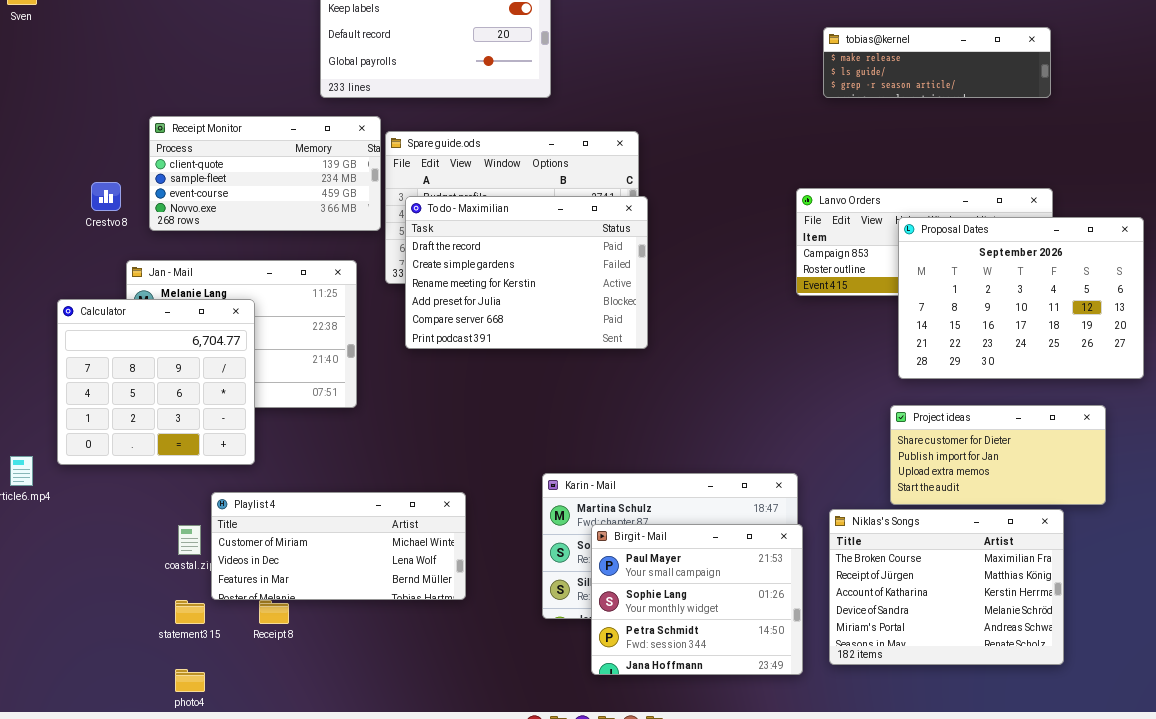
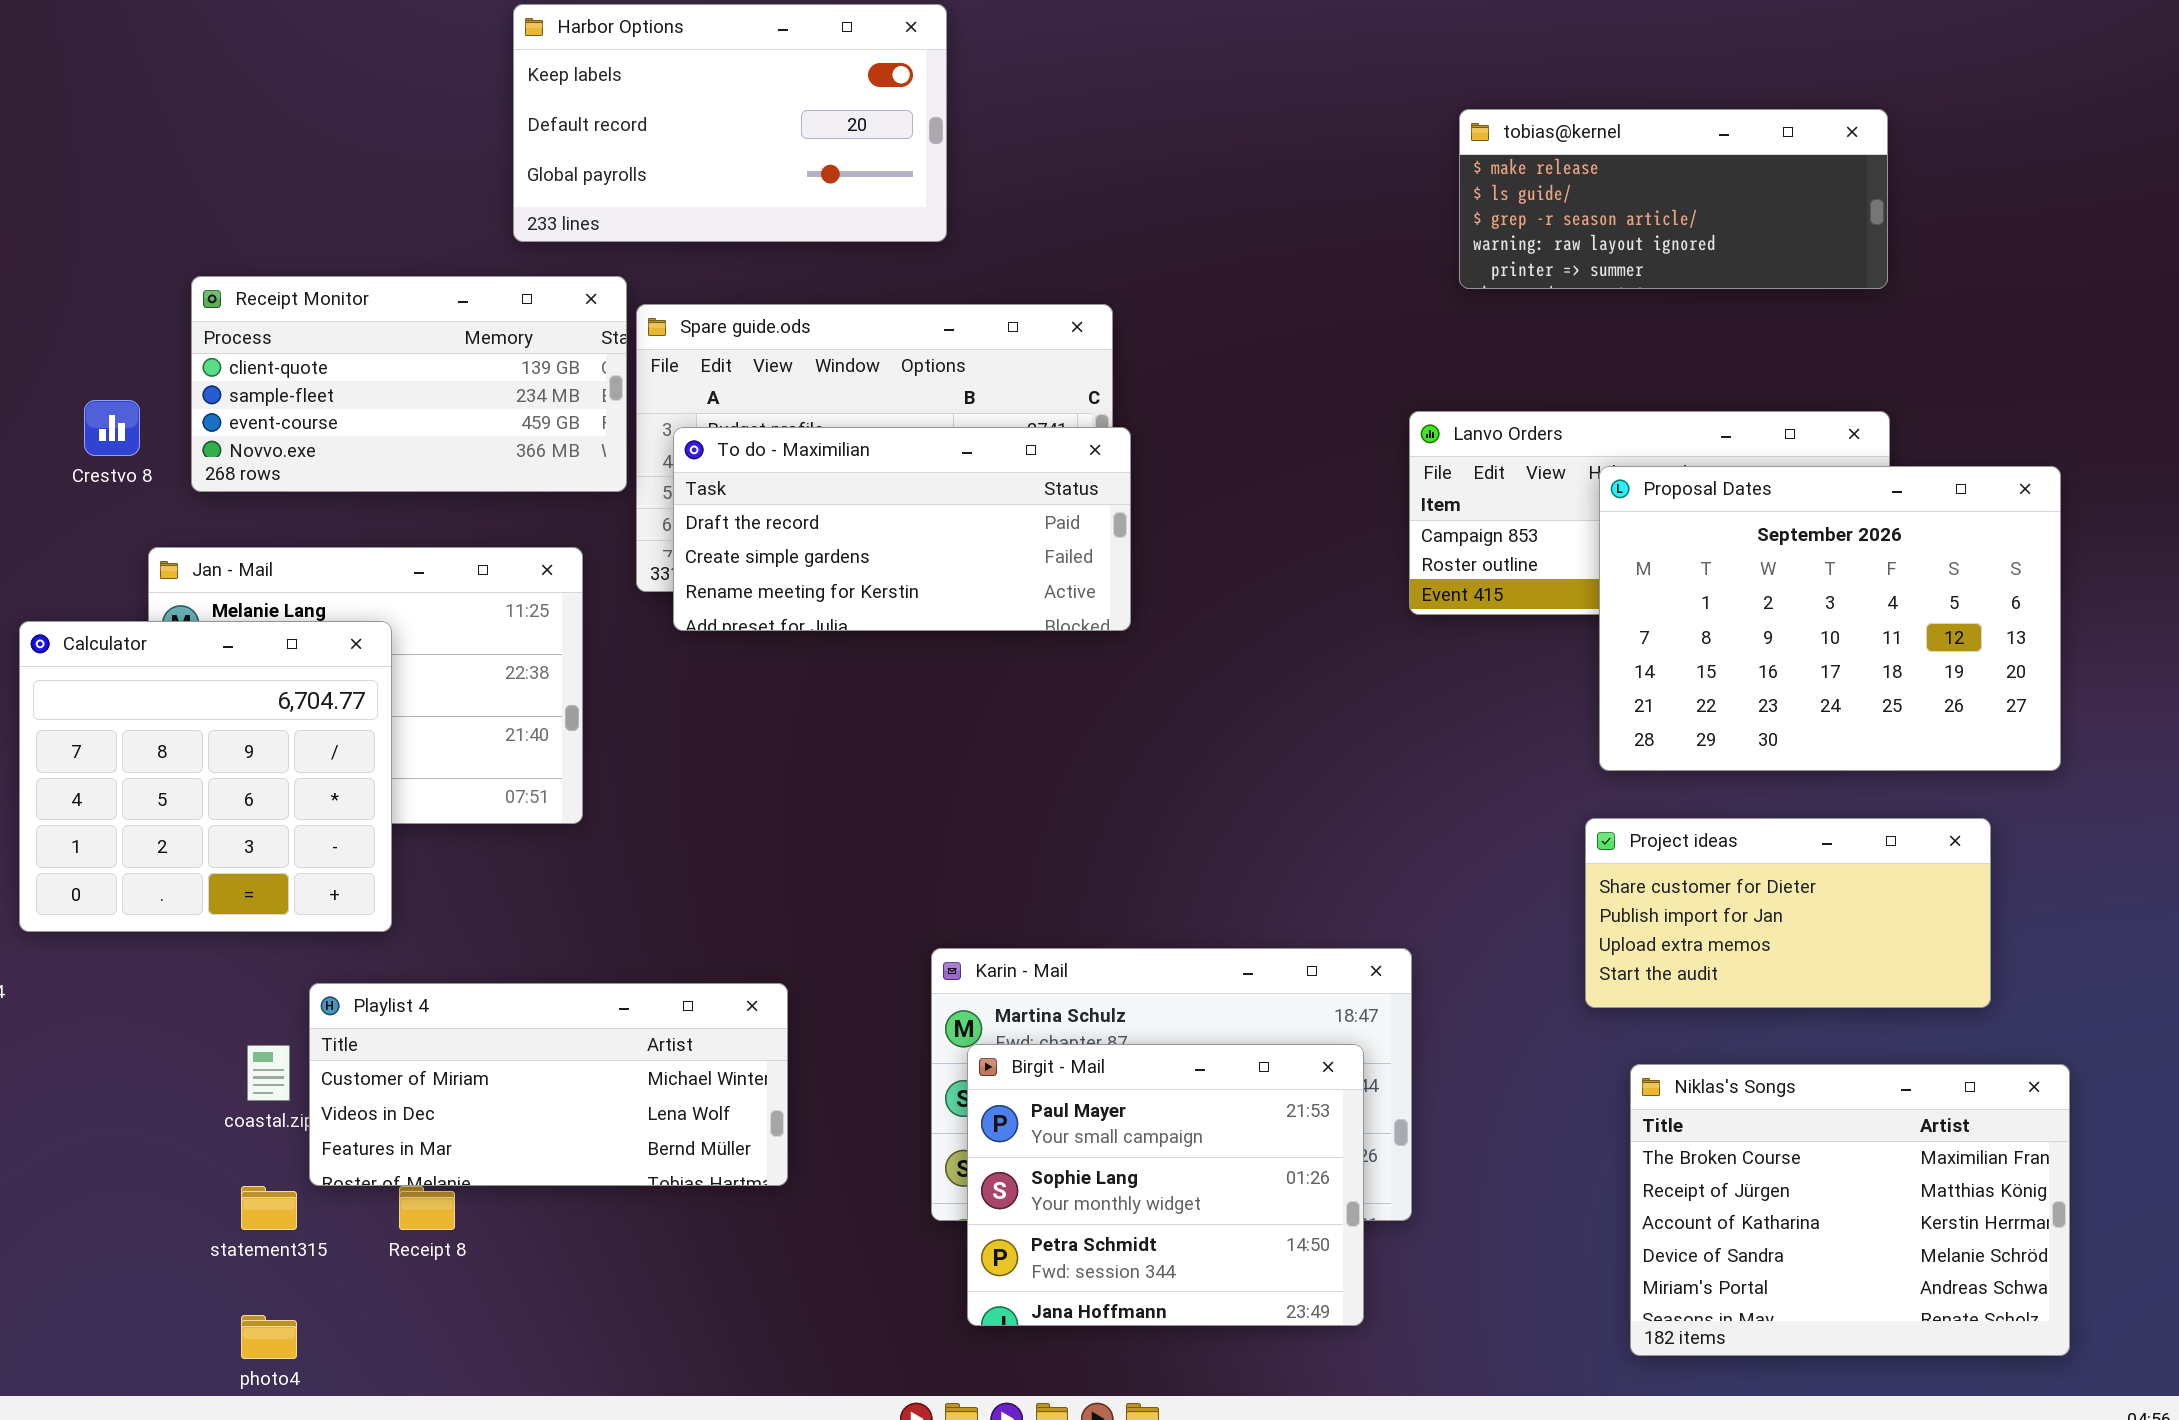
tobias@kernel: [823,27,1051,98] -> [1459,109,1888,289], resized
To do - Maximilian: [405,196,648,349] -> [673,427,1131,631], resized
Niklas's Songs: [829,509,1064,665] -> [1630,1064,2070,1356], moved
Birgit - Mail: [591,524,803,675] -> [967,1044,1364,1326], moved

